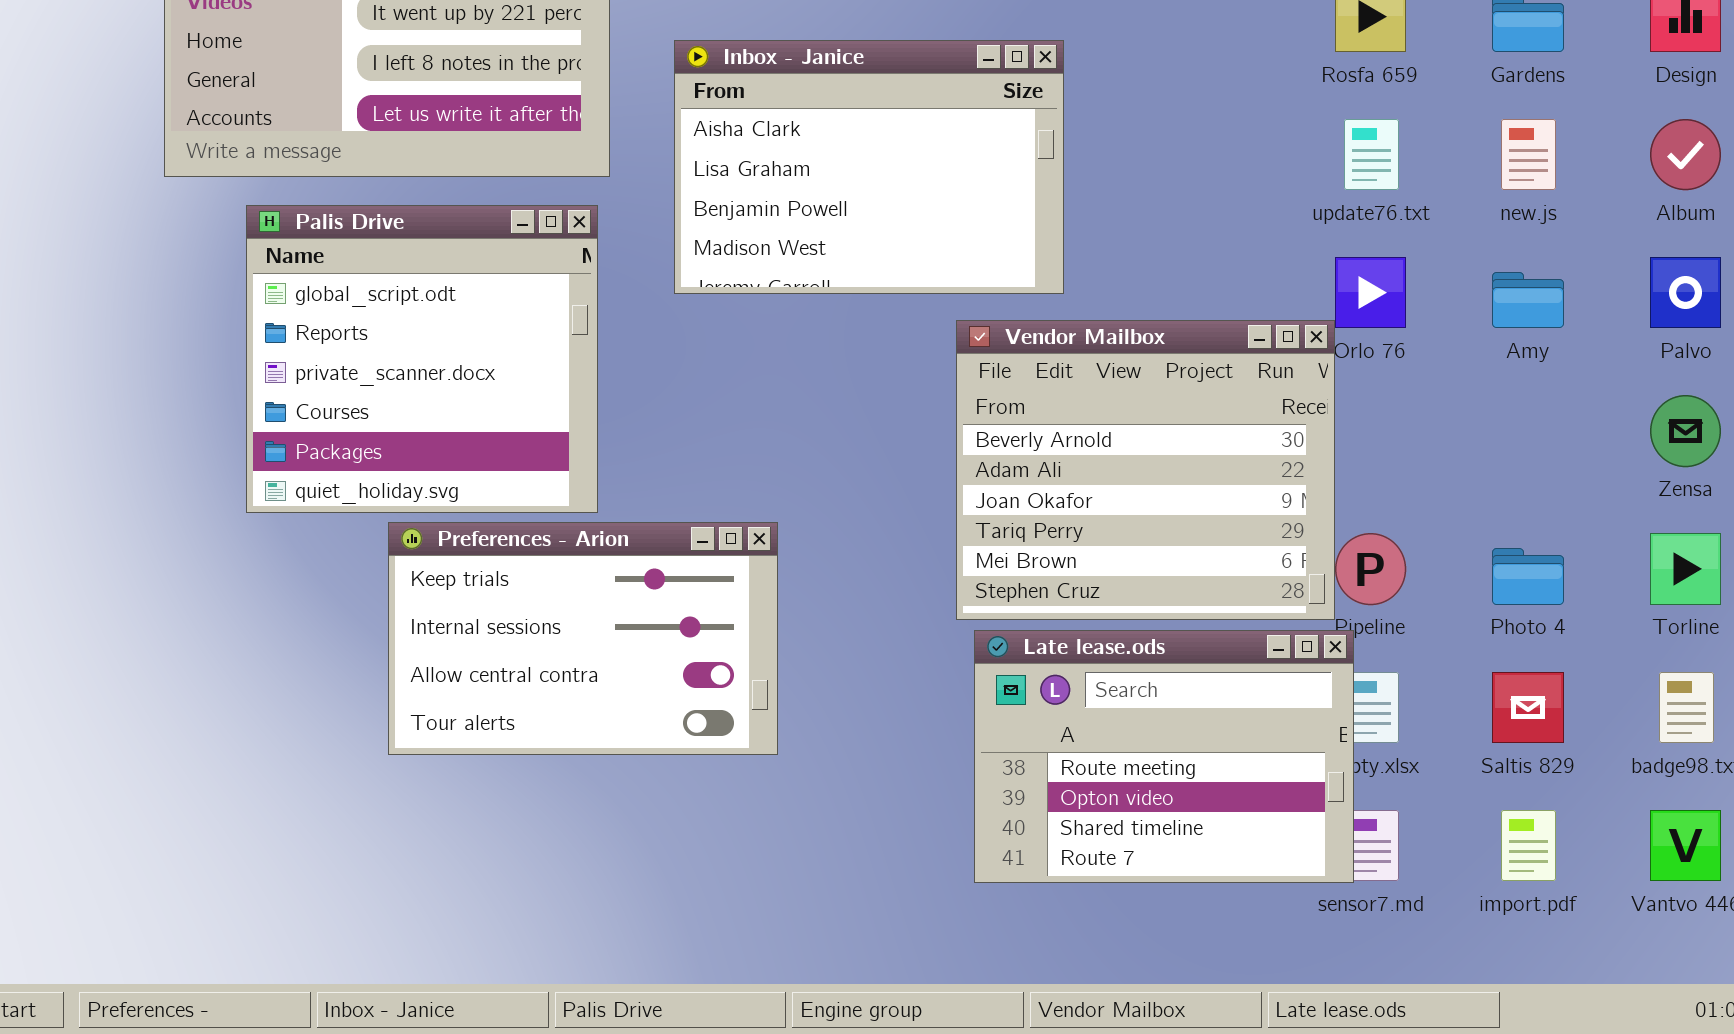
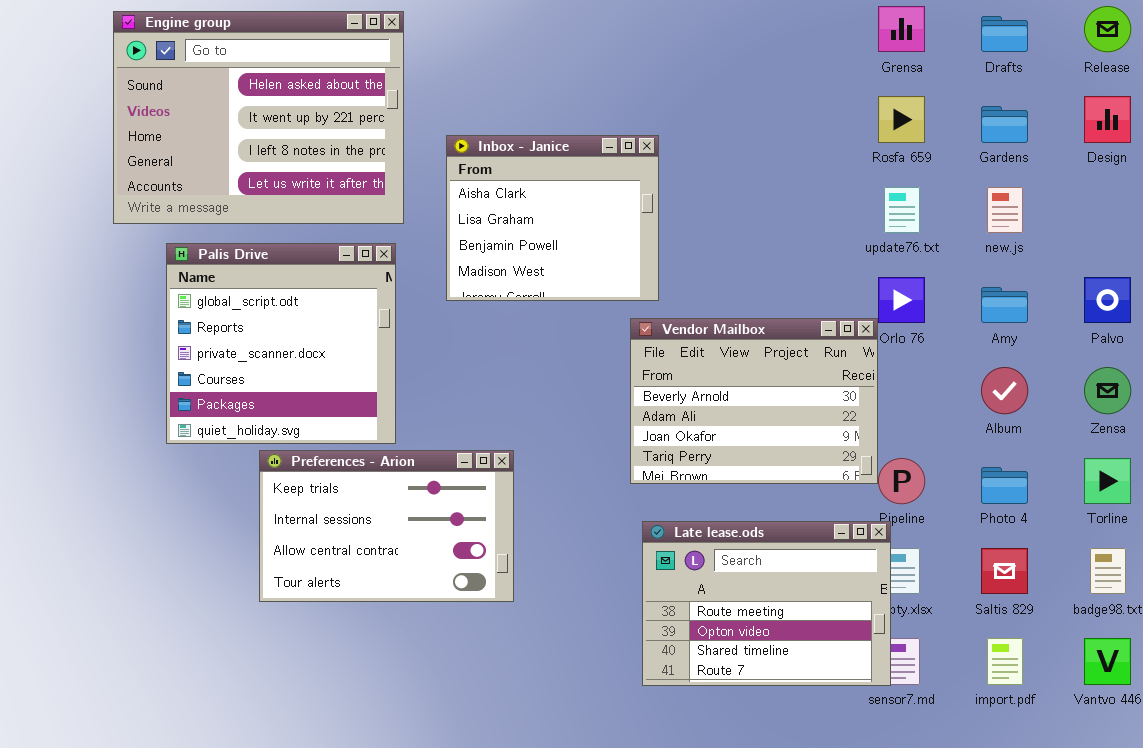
Inbox - Janice: [674,40,1064,294] -> [446,135,659,301], resized
Album: [1650,119,1721,190] -> [981,367,1028,414], moved
Vendor Mailbox: [956,320,1335,620] -> [630,318,878,484], resized

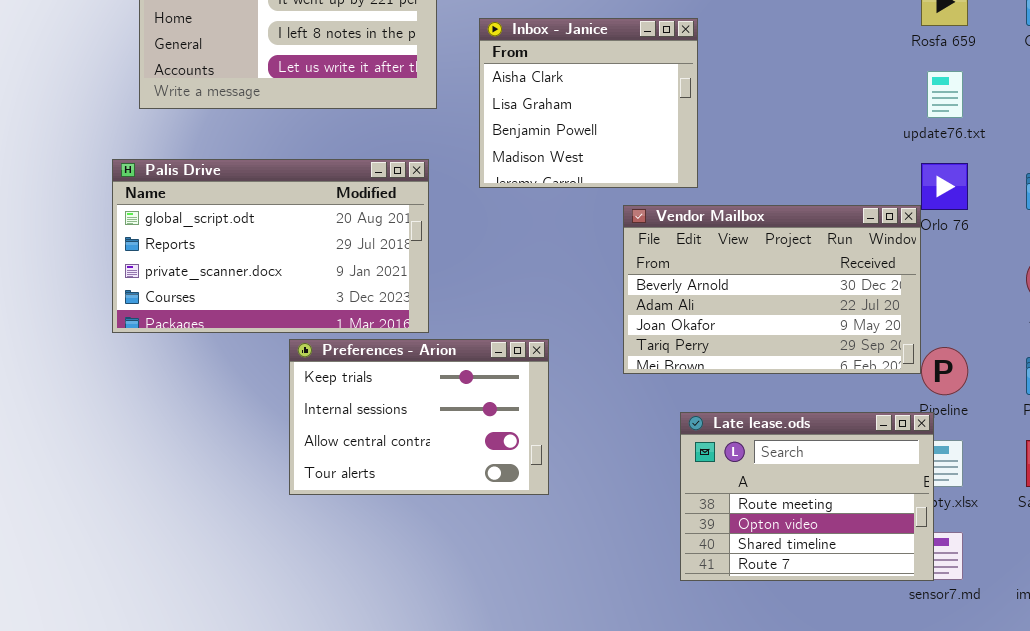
Palis Drive: [166,243,396,444] -> [112,159,429,333], resized
Vendor Mailbox: [630,318,878,484] -> [623,205,921,374], resized

